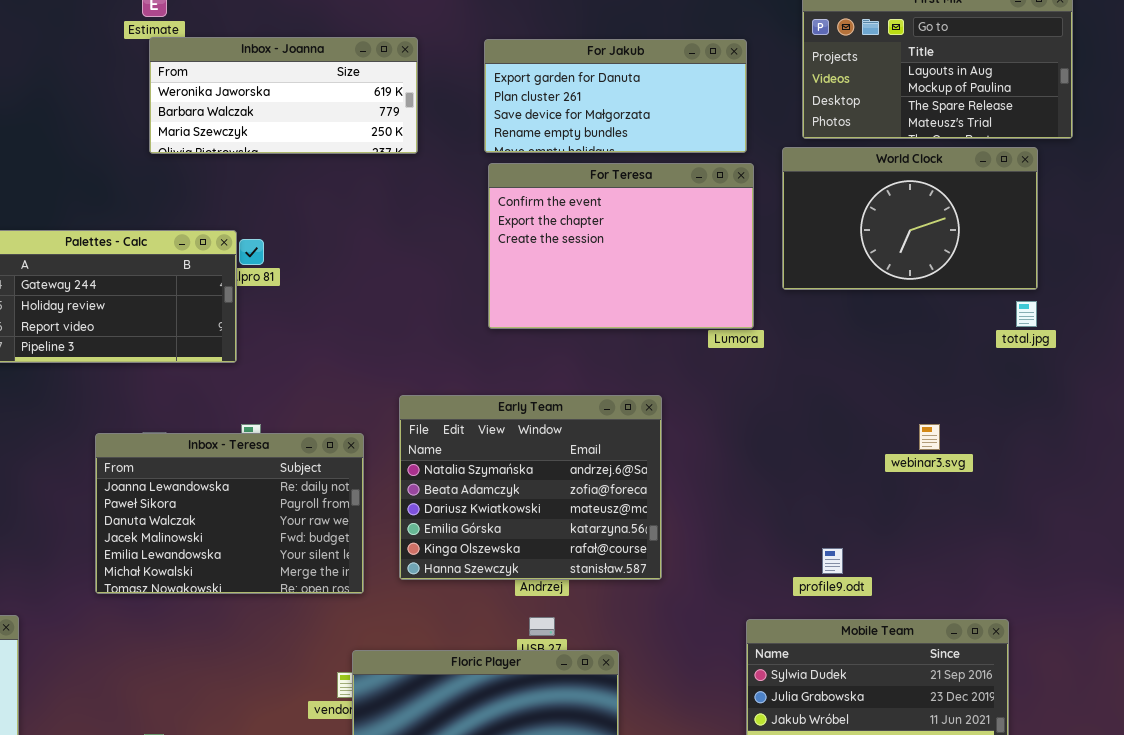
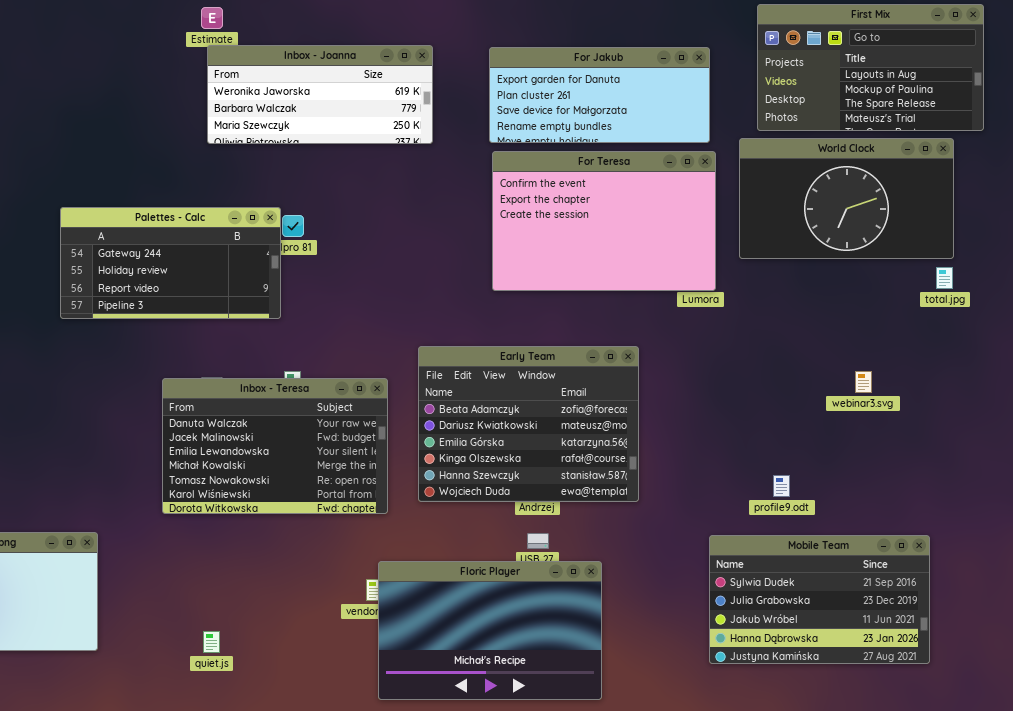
Early Team: [399,395,662,580] -> [418,346,639,502], scrolled down 1 row
Inbox - Teresa: [95,433,364,594] -> [162,378,388,514], scrolled down 2 rows

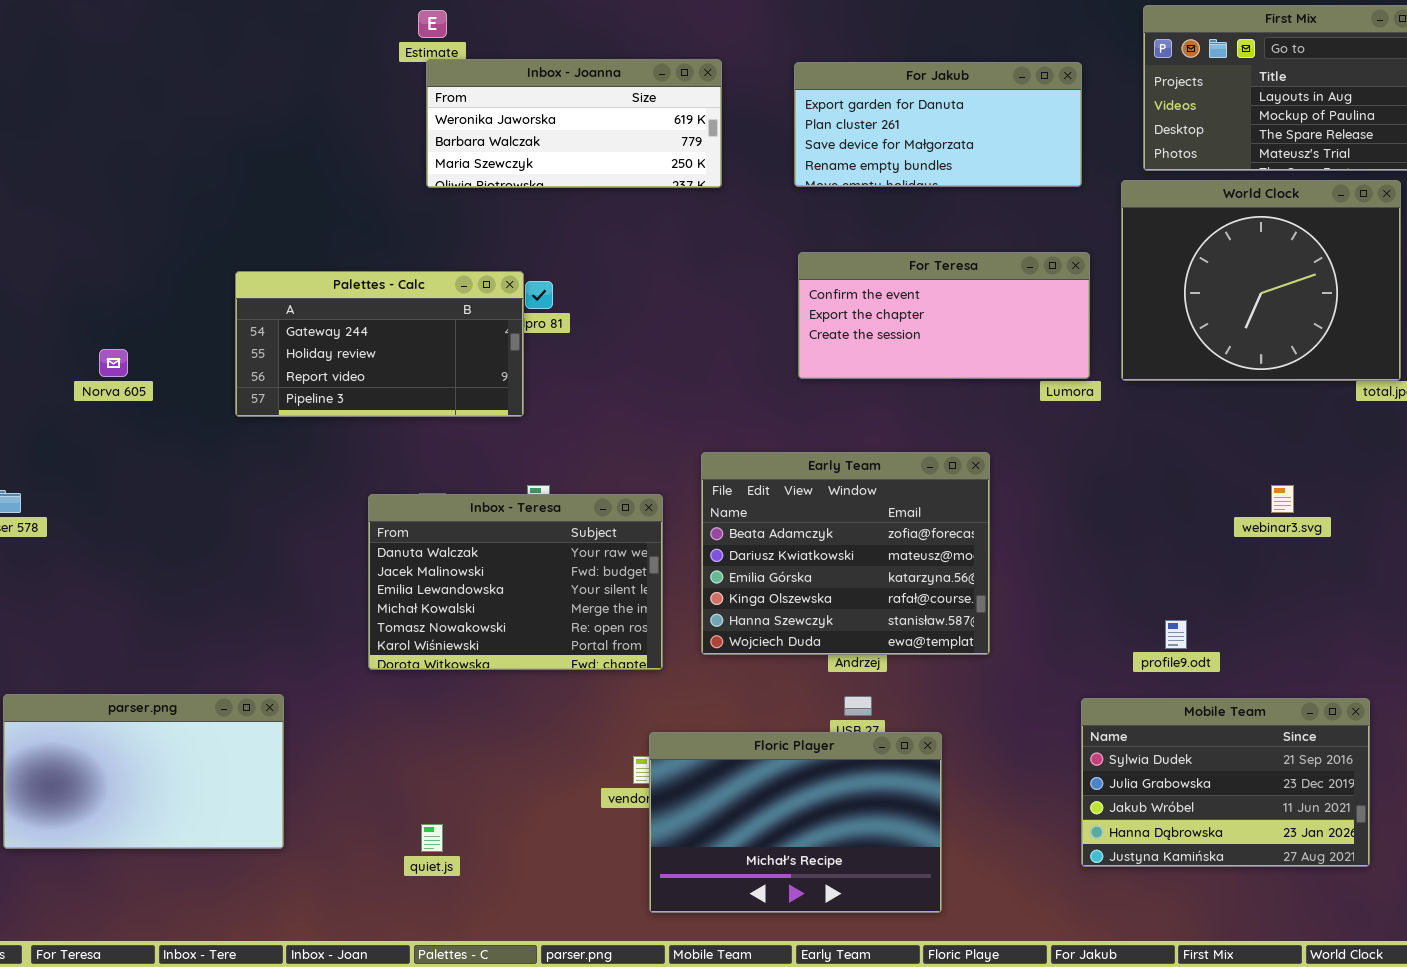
World Clock: [739,138,954,259] -> [1121,180,1401,381], resized
For Teresa: [492,151,716,291] -> [798,252,1090,379], resized

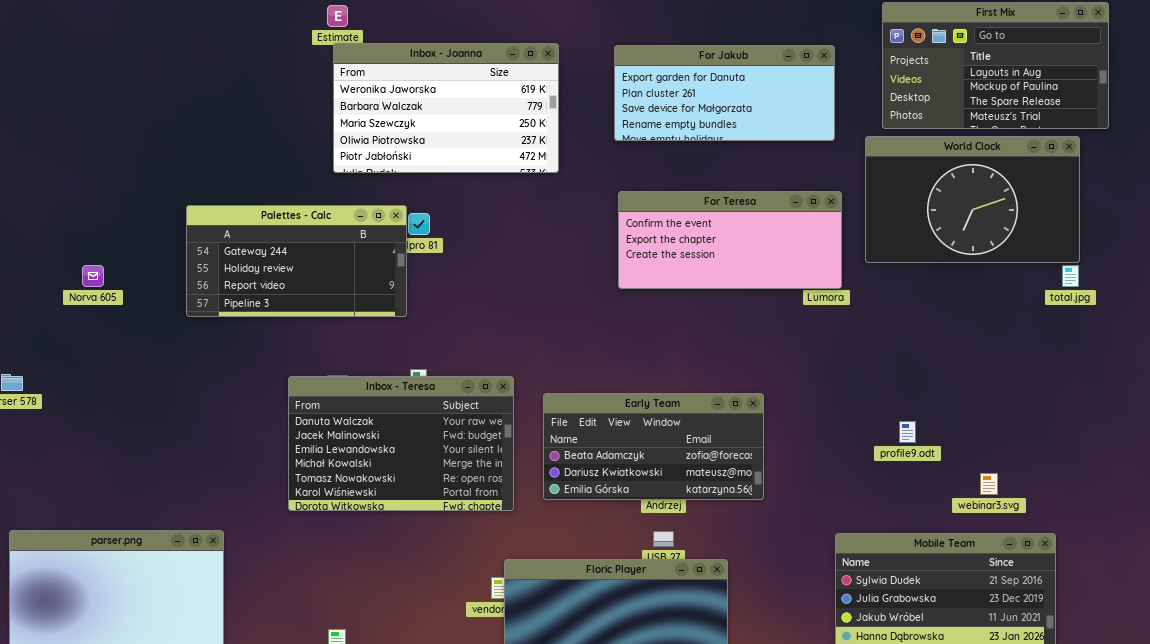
Inbox - Joanna: [426,59,722,188] -> [333,43,559,173], resized
World Clock: [1121,180,1401,381] -> [865,136,1080,263], resized
Early Team: [701,452,990,655] -> [543,393,764,500], resized
webinar3.svg: [1271,485,1294,513] -> [980,473,998,495], moved
profile9.odt: [1165,620,1187,649] -> [899,421,916,443], moved

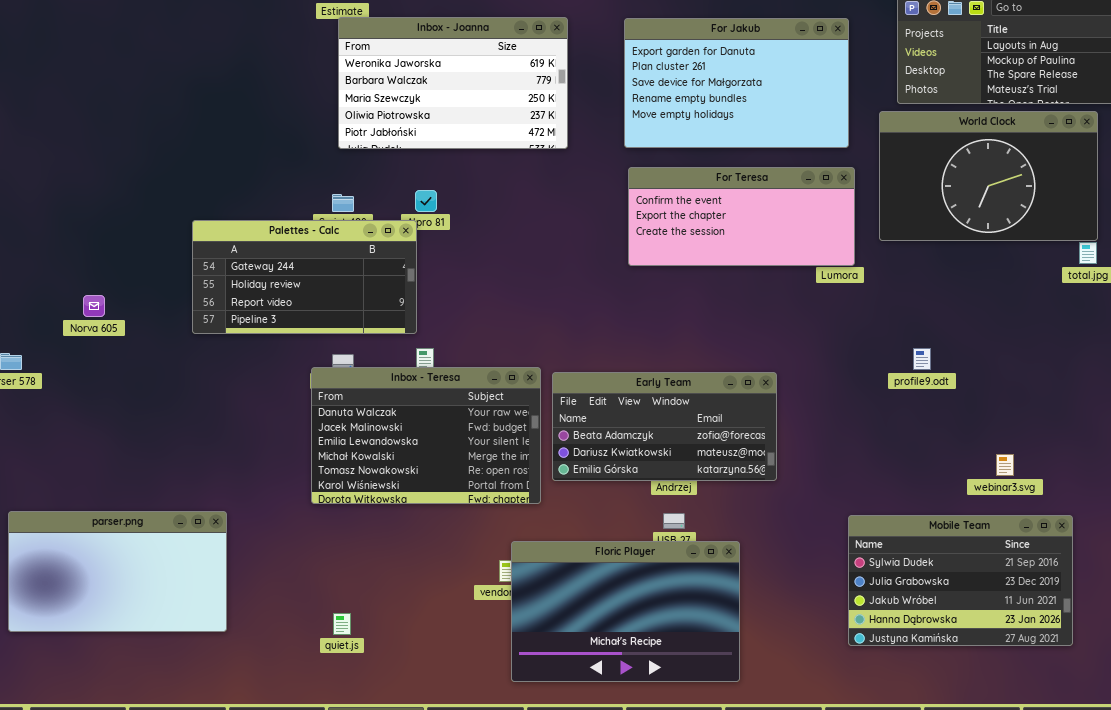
For Jakub: [614,45,835,141] -> [624,18,849,148], resized
Palettes - Calc: [186,205,407,317] -> [192,220,417,334], moved
Norva 605: [82,265,104,287] -> [83,295,105,317], moved
Inbox - Teresa: [288,376,514,511] -> [311,367,541,504], moved
profile9.odt: [899,421,916,443] -> [913,348,931,370], moved

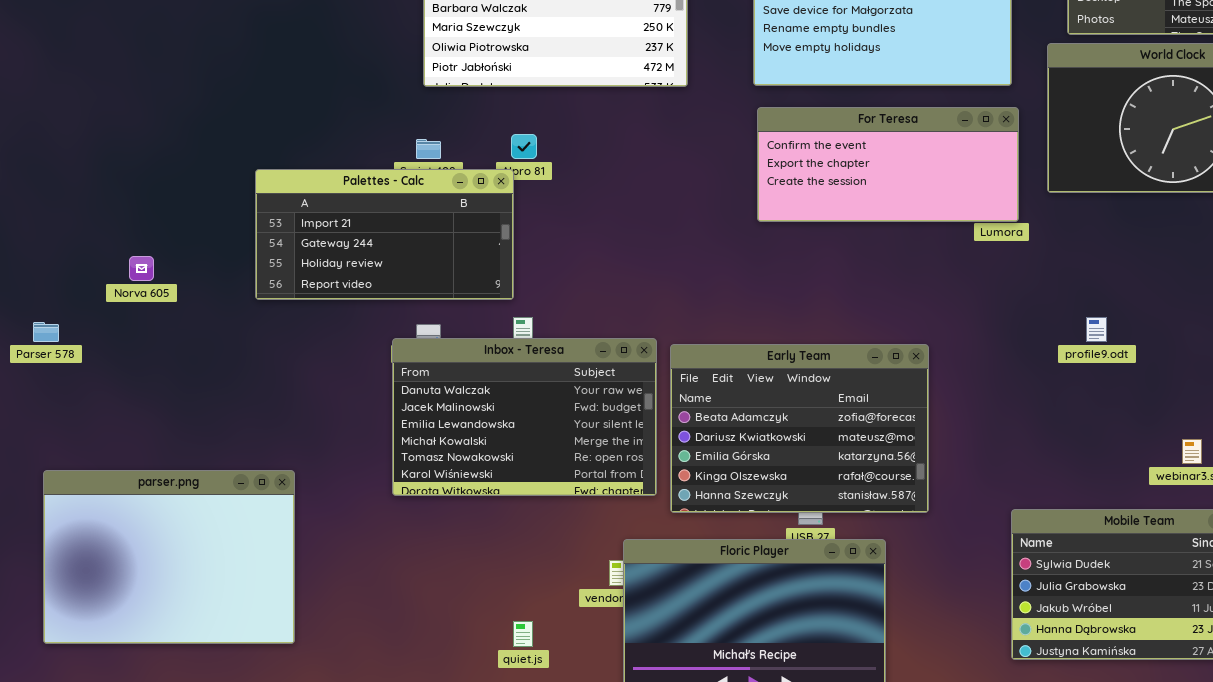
Palettes - Calc: [192,220,417,334] -> [255,169,514,300], scrolled up 1 row
Early Team: [552,372,777,481] -> [670,344,929,513], resized
parser.png: [8,511,227,632] -> [43,470,295,644], resized
quiet.js: [333,613,351,635] -> [513,621,533,647], moved

